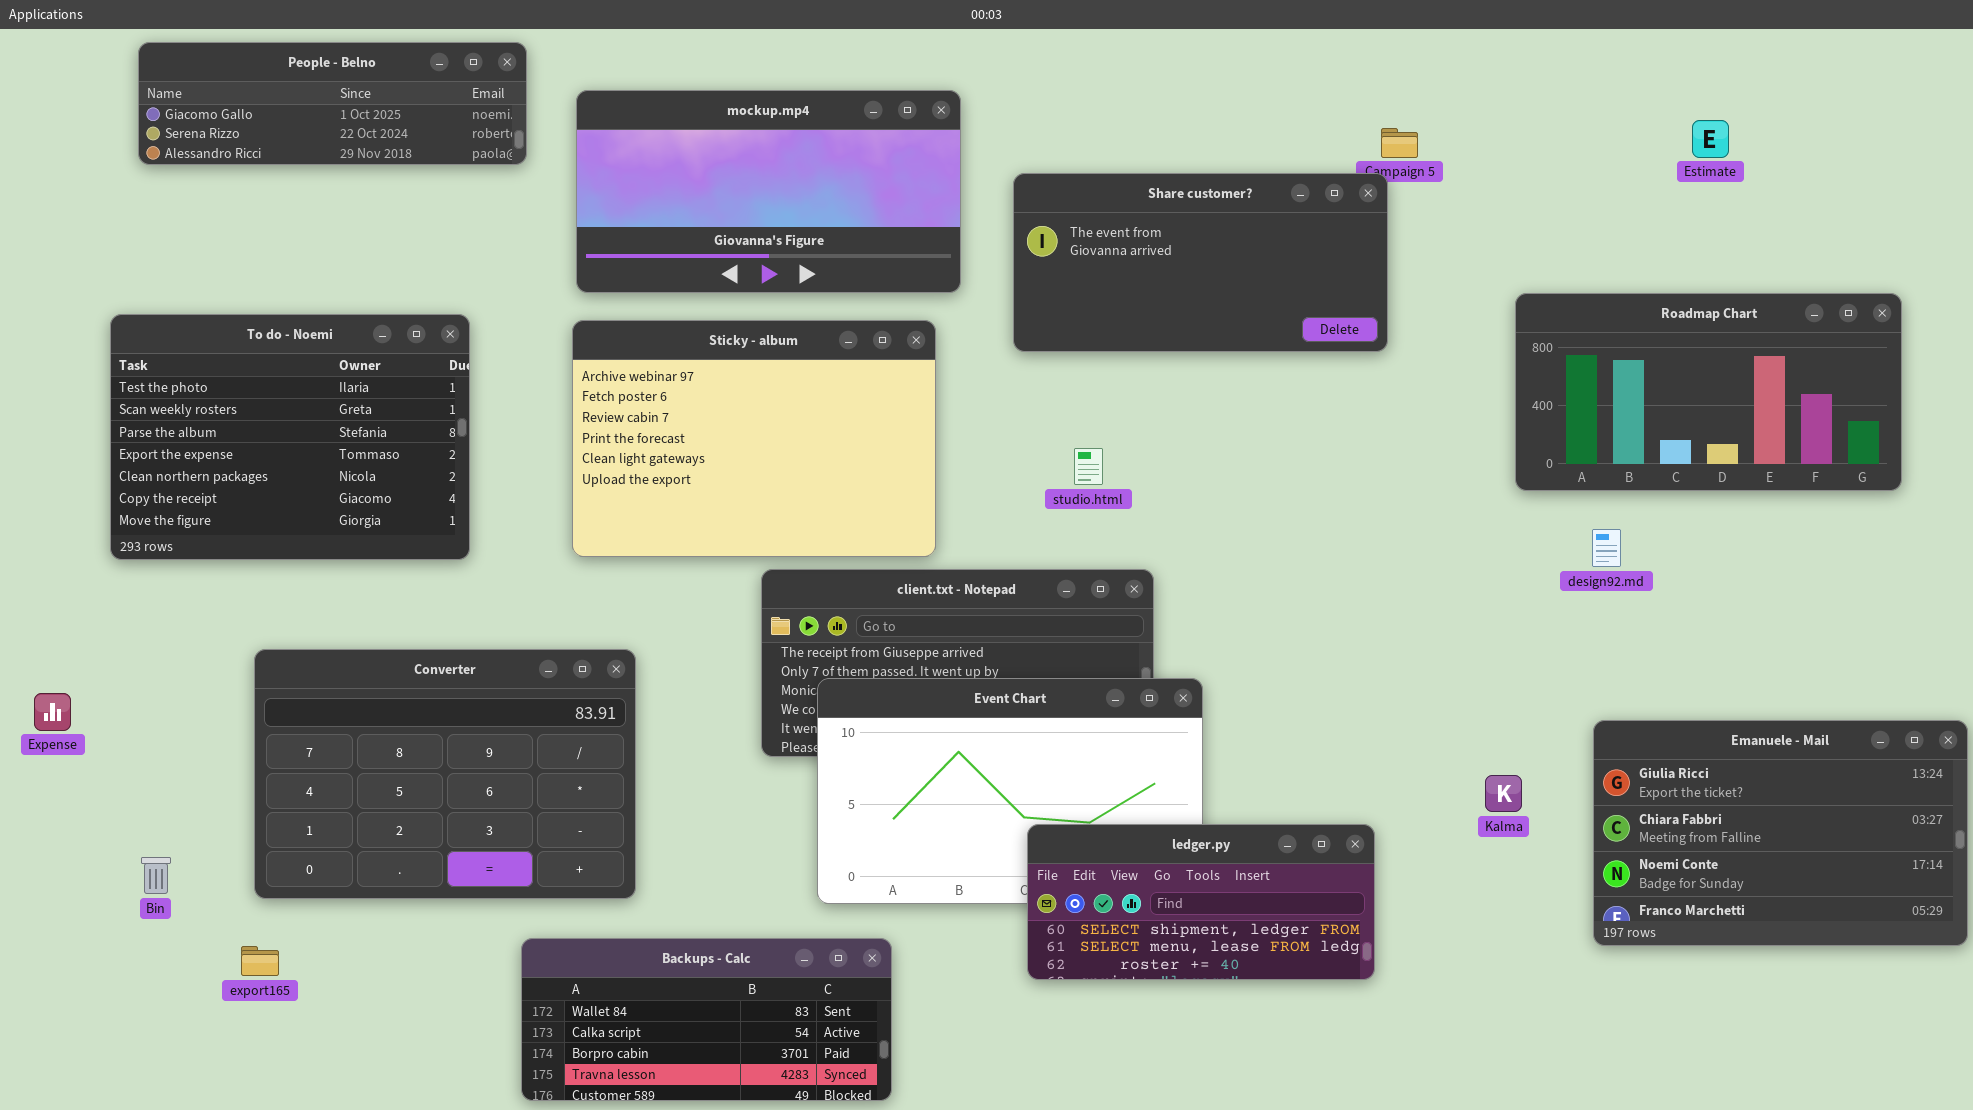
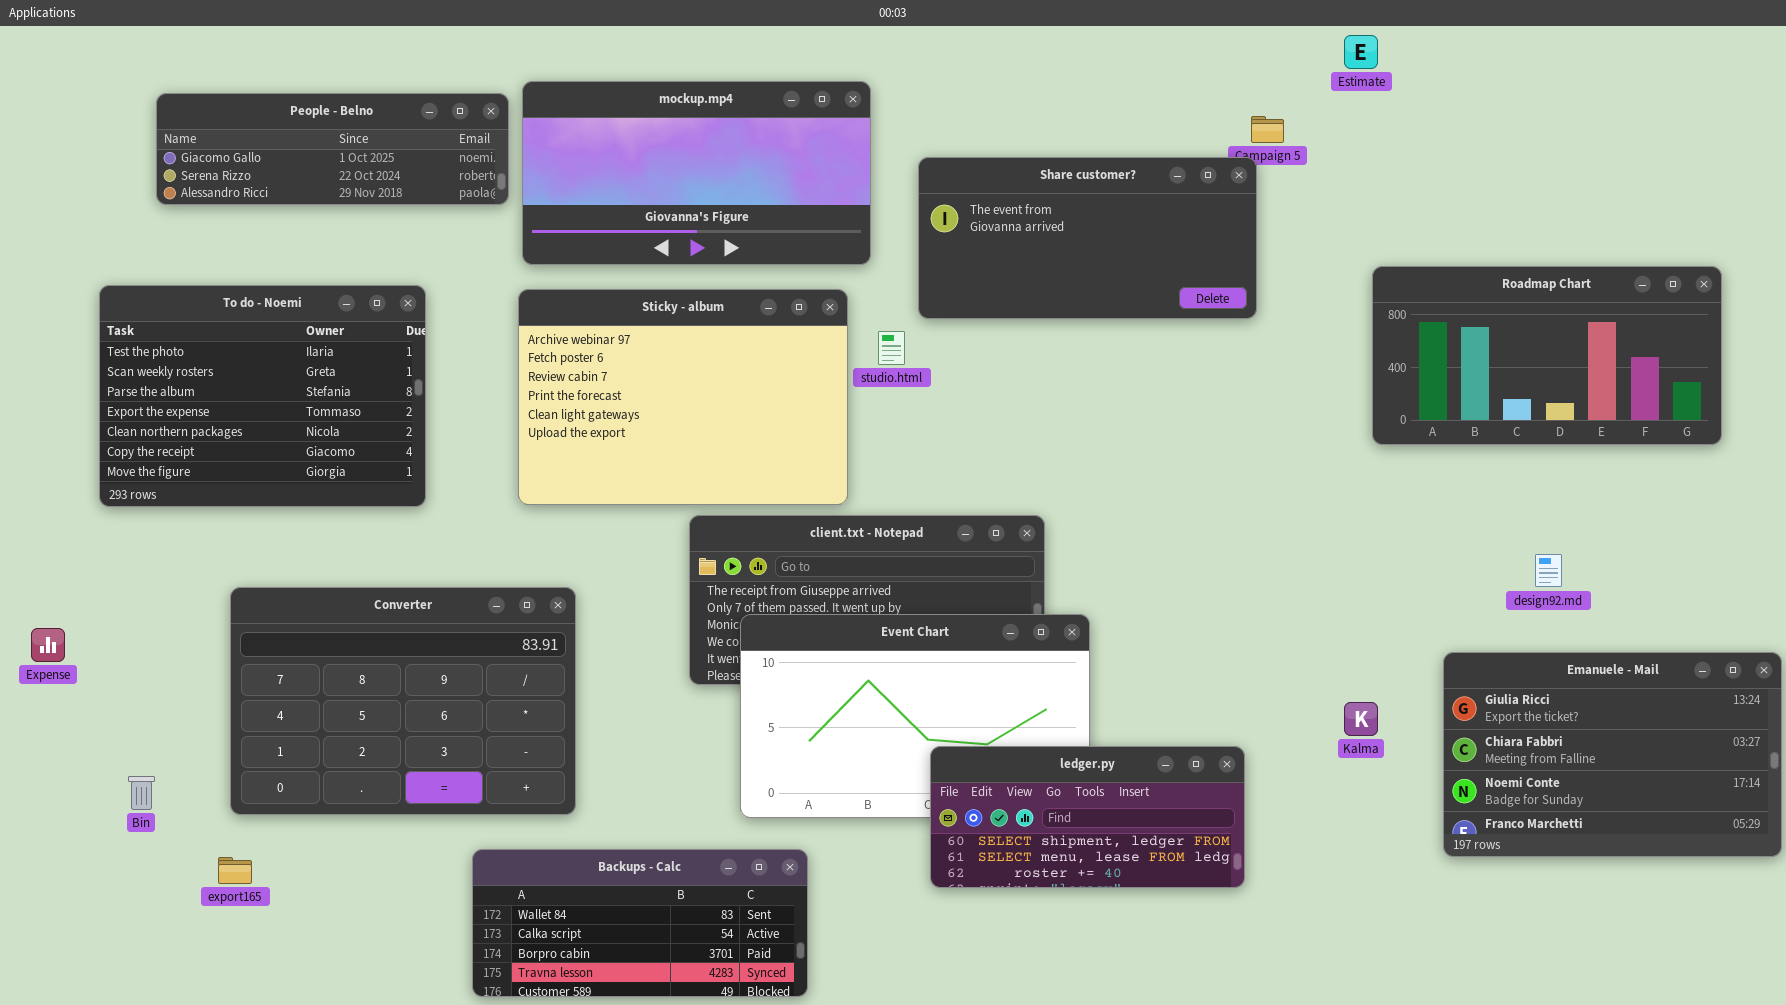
People - Belno: [138,42,527,165] -> [156,93,509,205], moved
Estimate: [1692,120,1729,158] -> [1344,35,1378,69], moved
studio.html: [1074,448,1103,485] -> [878,331,905,365], moved
design92.md: [1592,529,1621,567] -> [1535,554,1562,587], moved

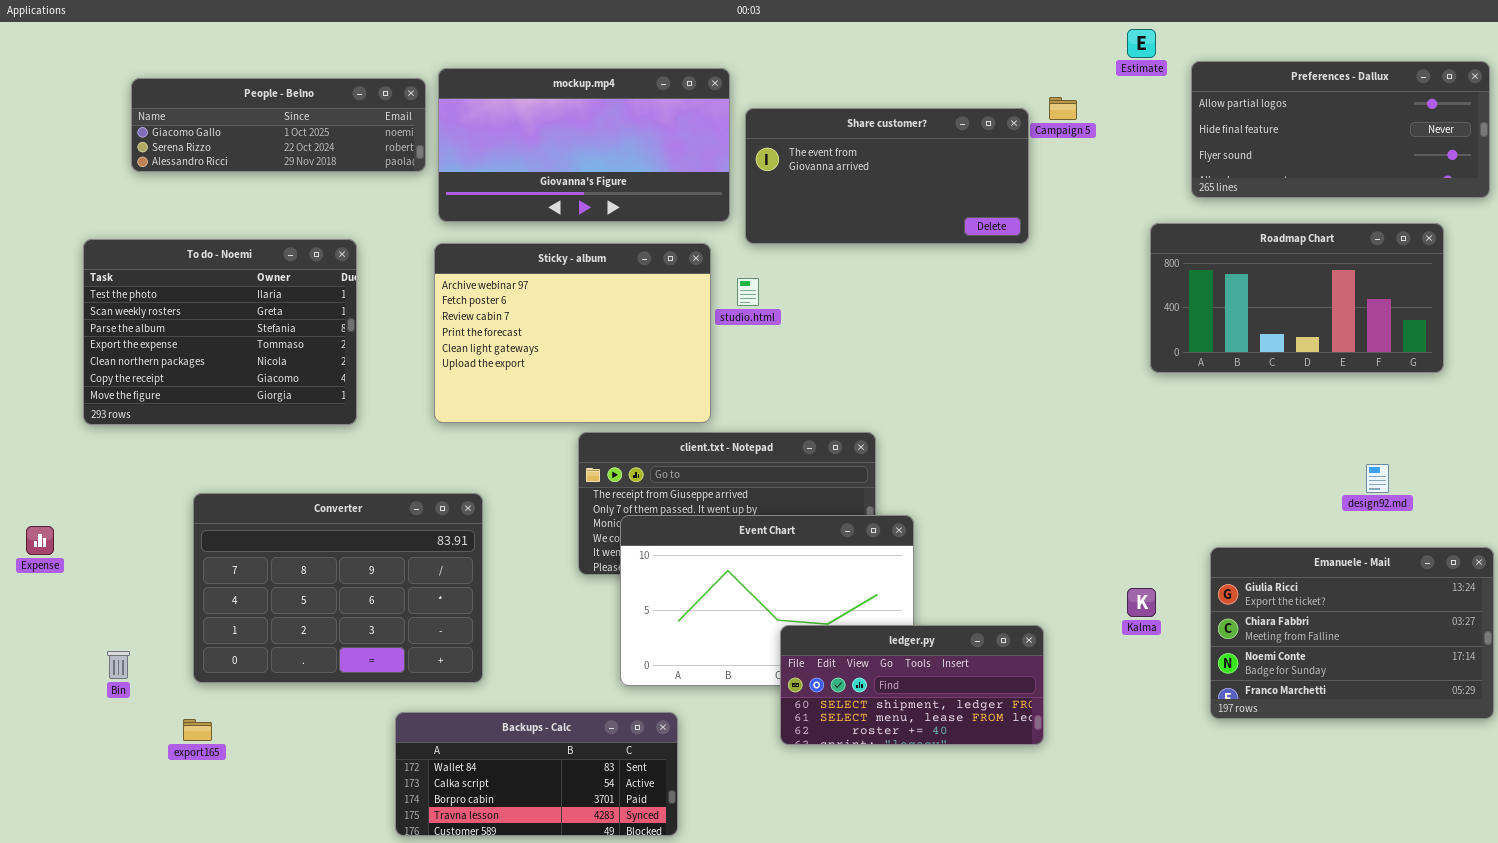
Preferences - Dallux: none -> [1191,61,1490,198], opened
Share customer?: [918,157,1257,319] -> [745,108,1029,244], moved
design92.md: [1535,554,1562,587] -> [1366,464,1389,493], moved

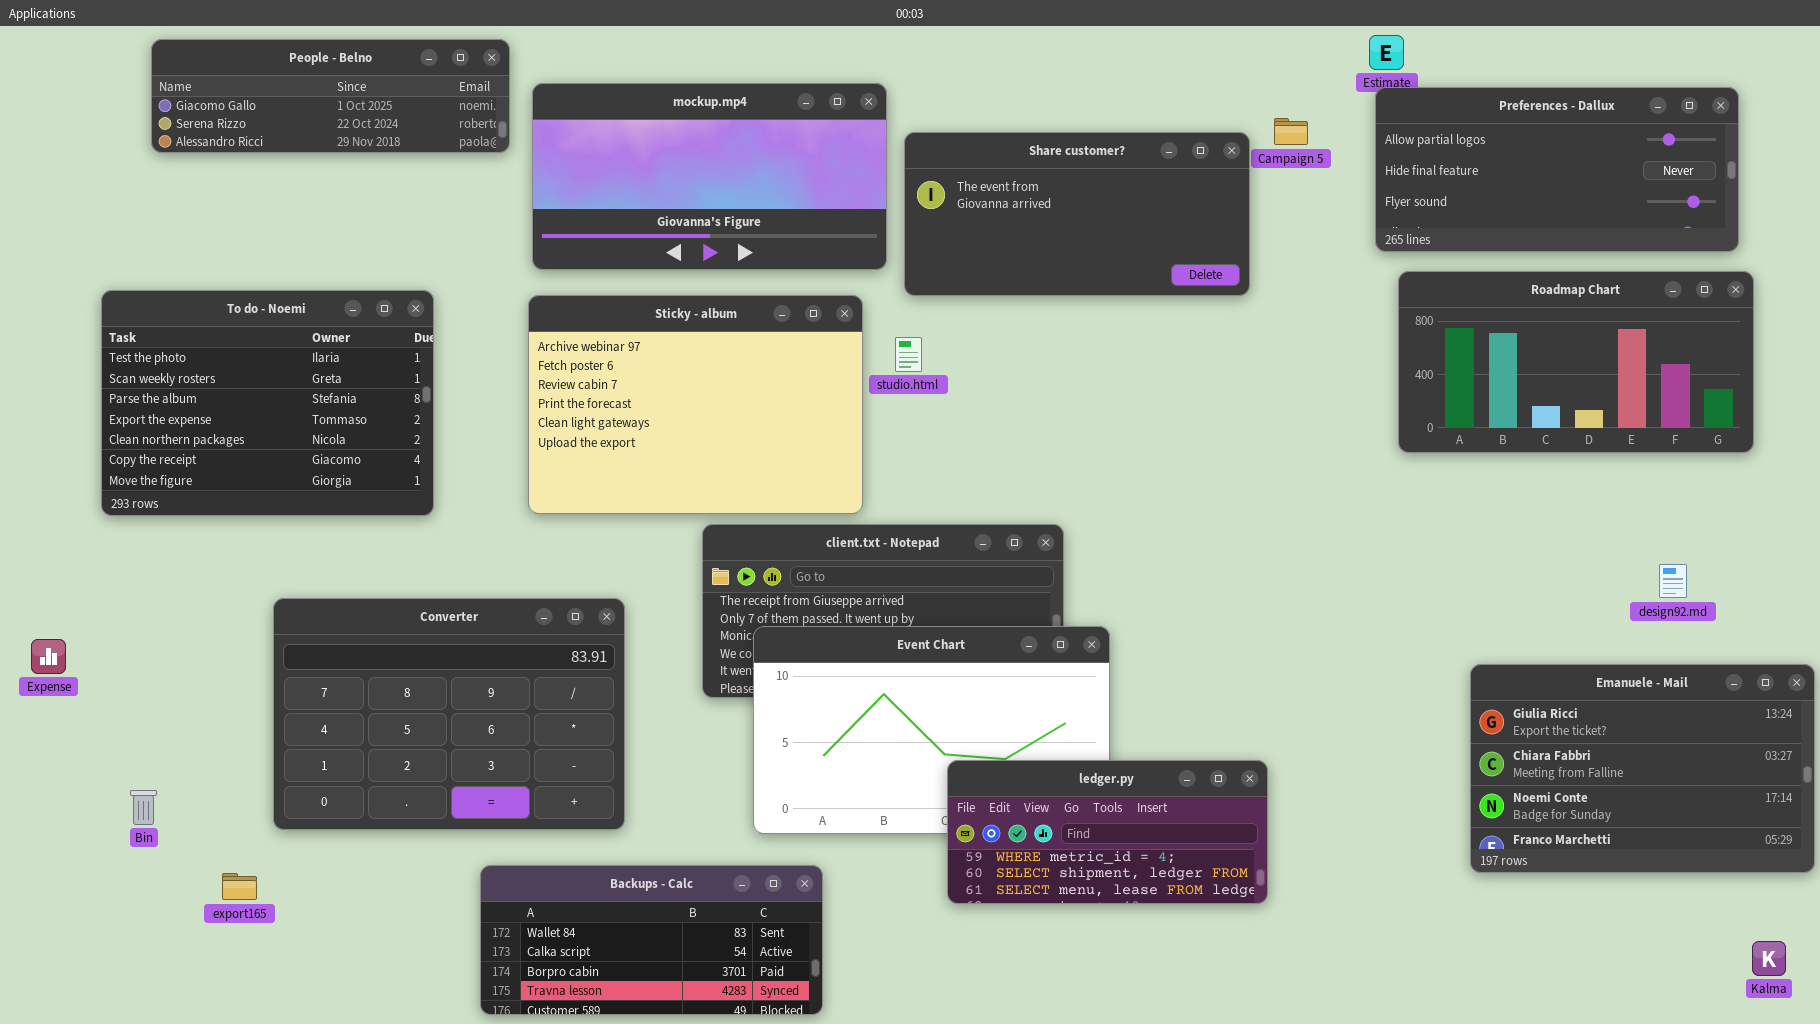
Preferences - Dallux: [1191,61,1490,198] -> [1375,87,1739,252], moved
People - Belno: [131,78,426,172] -> [151,39,510,153], moved
Converter: [193,493,483,683] -> [273,598,625,830], moved
Kalma: [1127,588,1156,617] -> [1752,941,1786,976], moved
ledger.py: [780,625,1044,745] -> [947,760,1268,904], scrolled up 1 row

